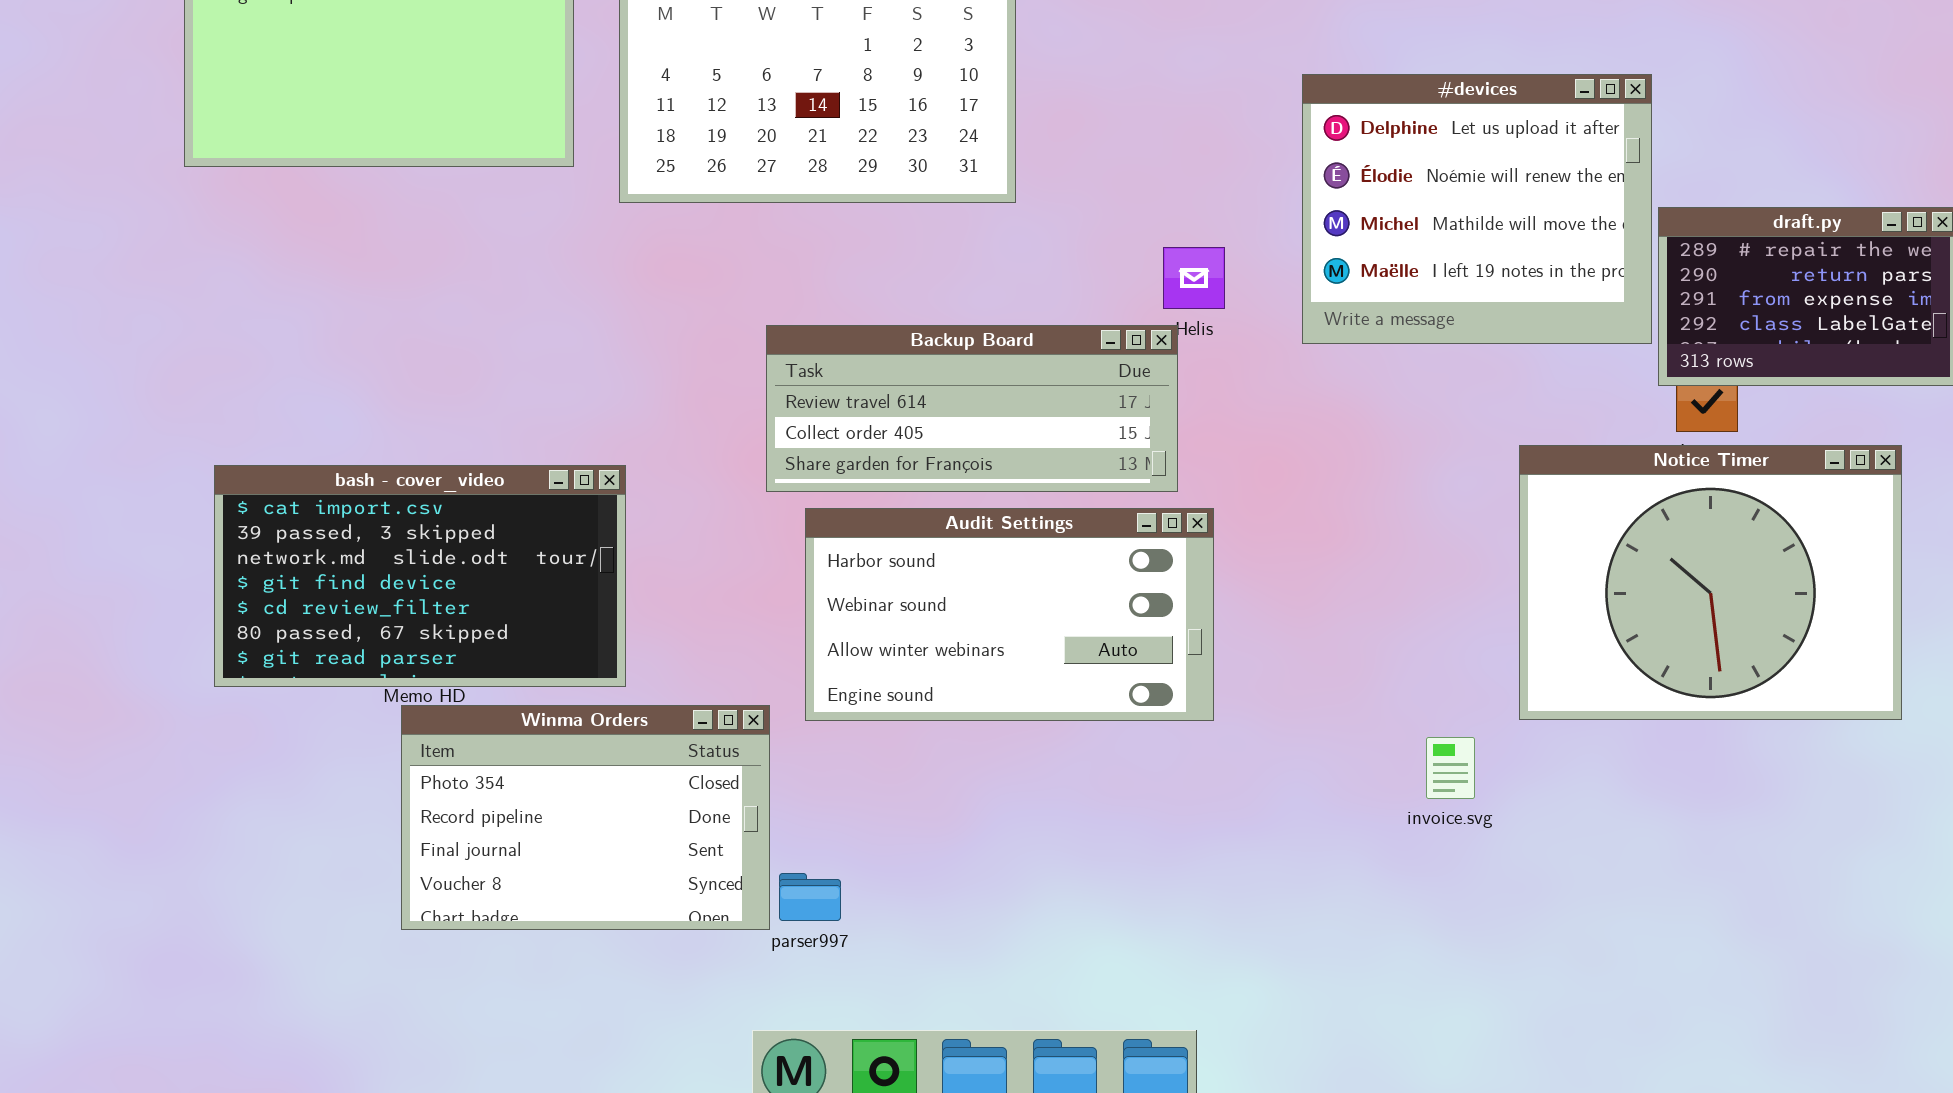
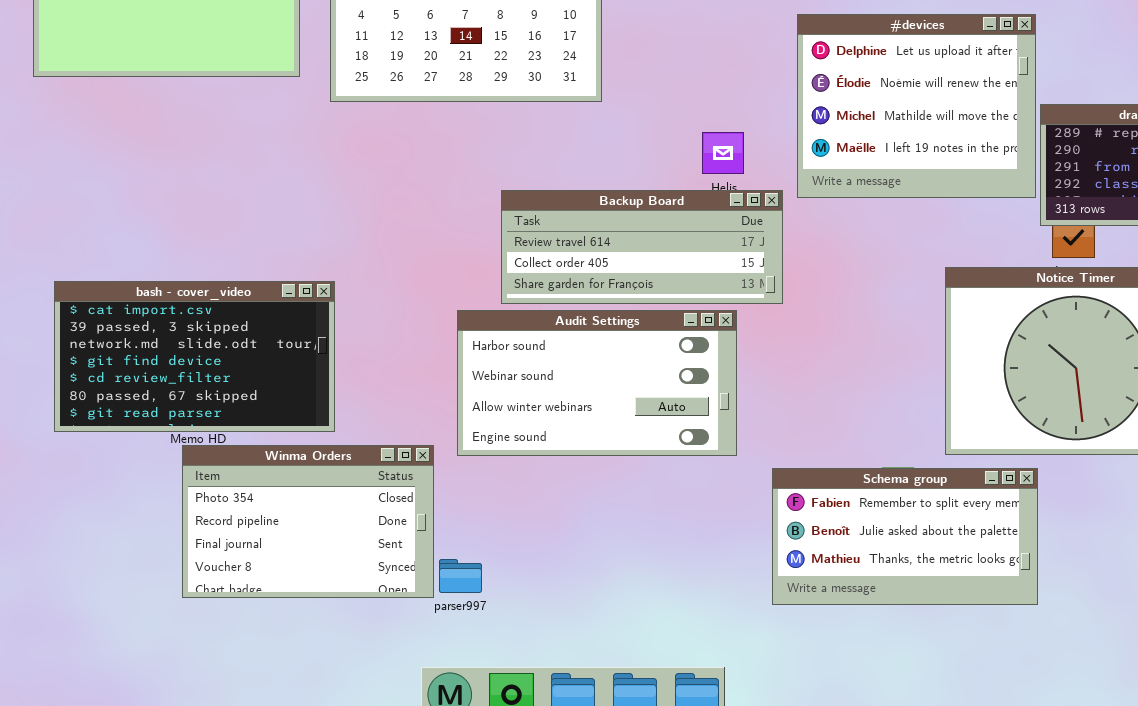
Backup Board: [766,325,1178,492] -> [501,190,783,304], moved
Schema group: none -> [772,468,1038,605], opened

